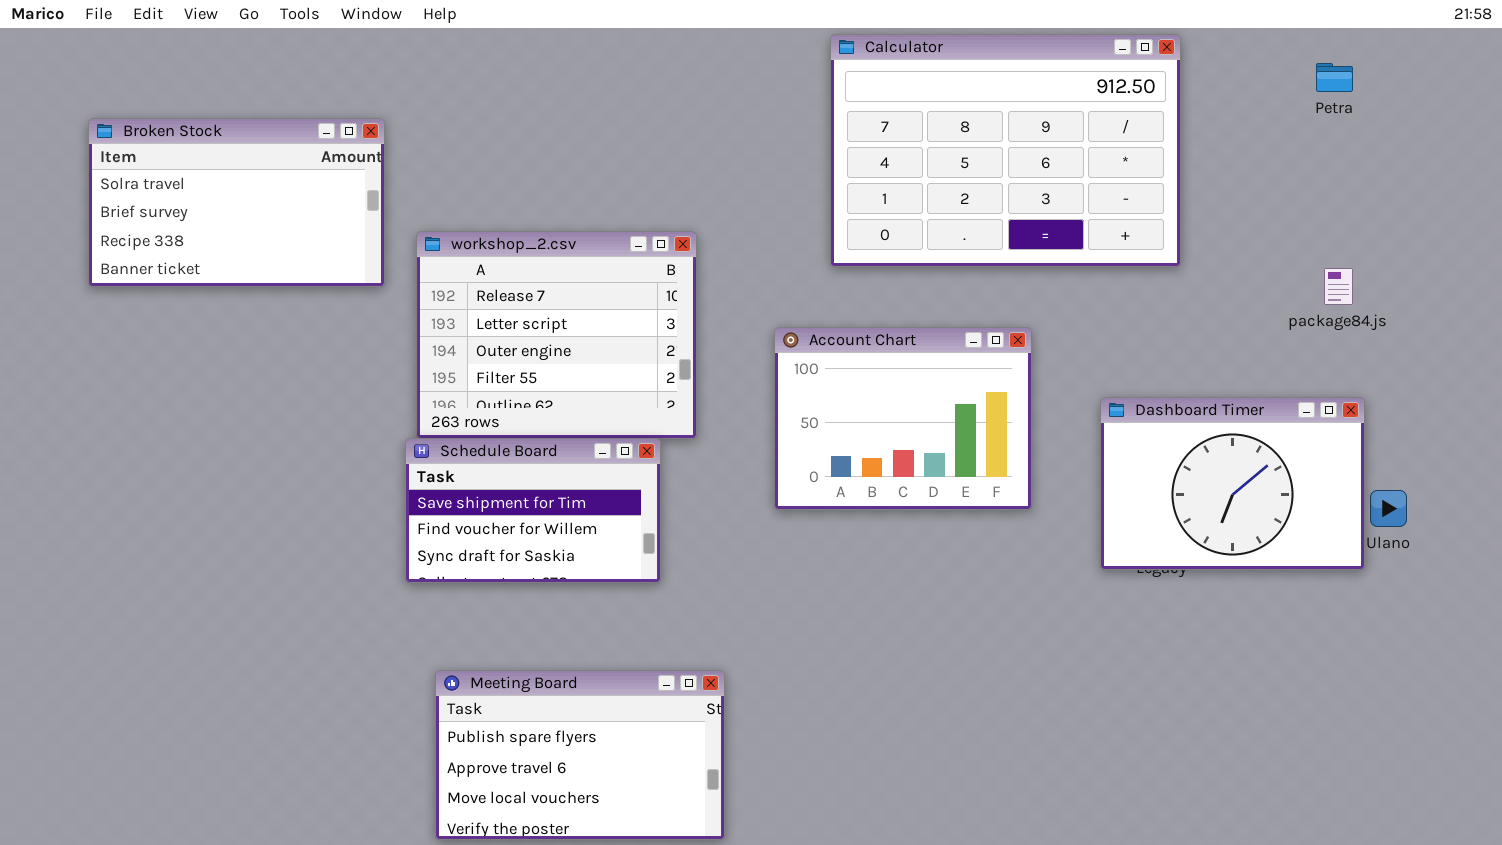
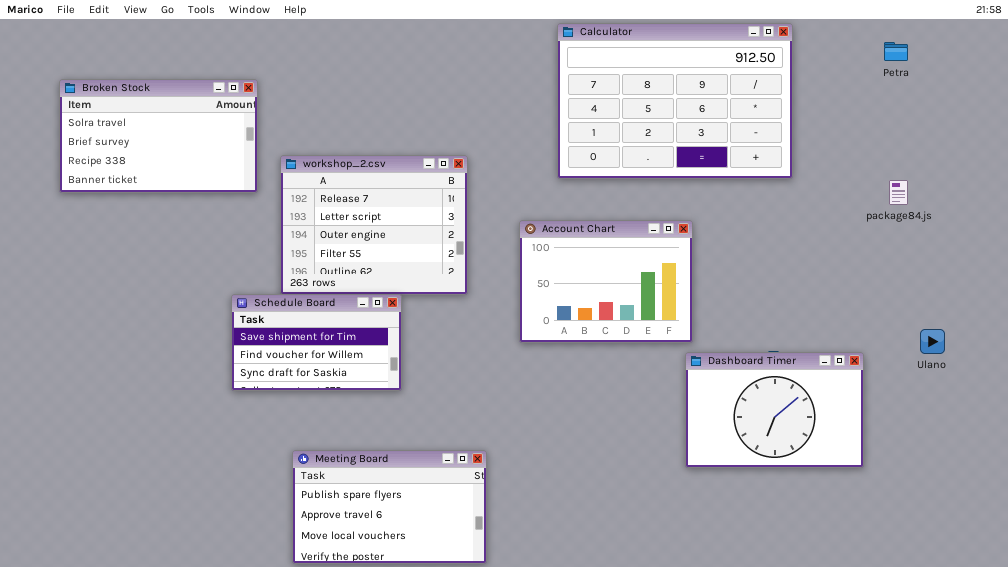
Dashboard Timer: [1100,397,1365,570] -> [685,352,864,468], moved
Schedule Board: [405,438,661,583] -> [231,294,402,391], moved

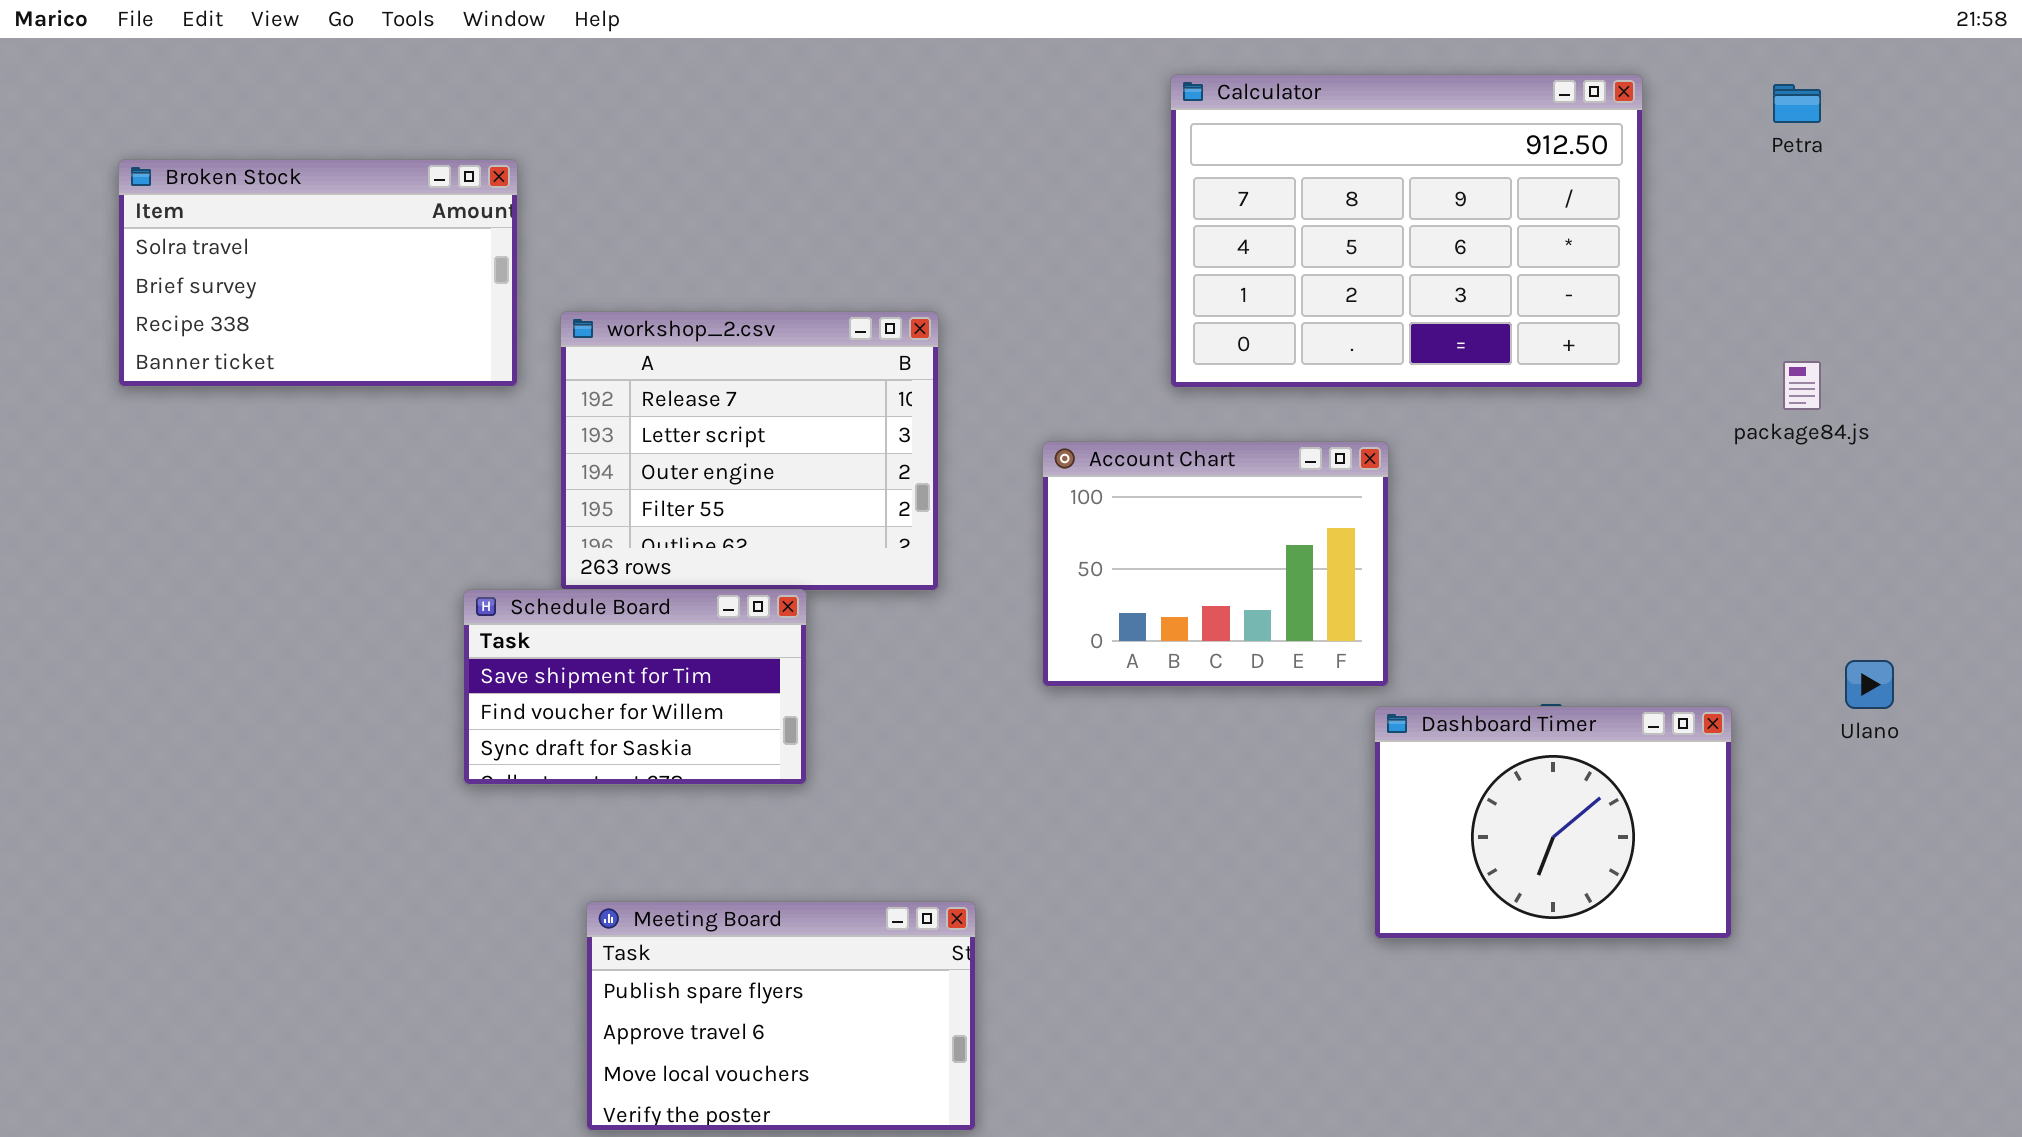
Calculator: [557,23,793,179] -> [1170,74,1643,388], moved

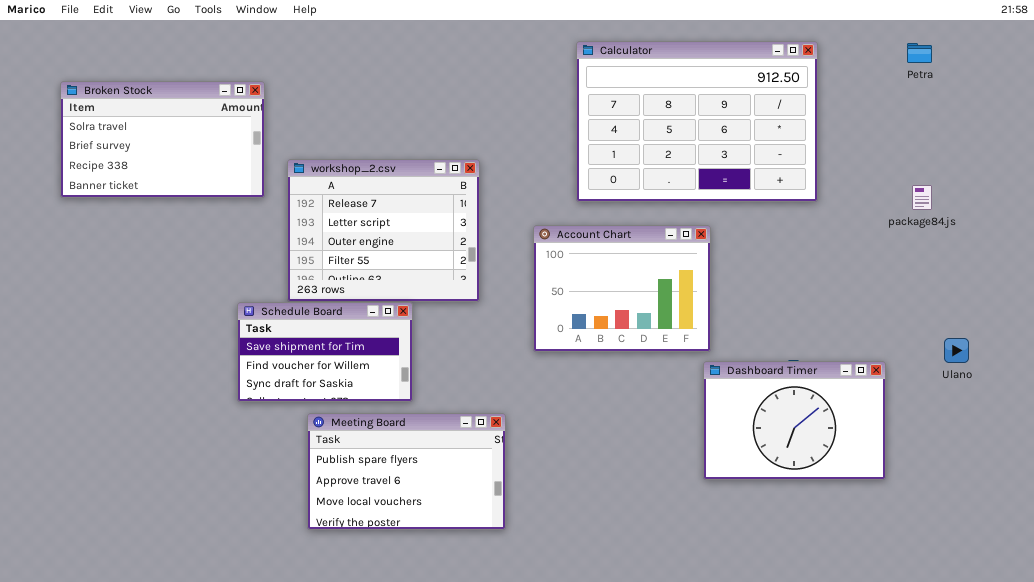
Calculator: [1170,74,1643,388] -> [576,41,818,202], moved
Meeting Board: [586,901,976,1131] -> [307,413,506,530], moved

